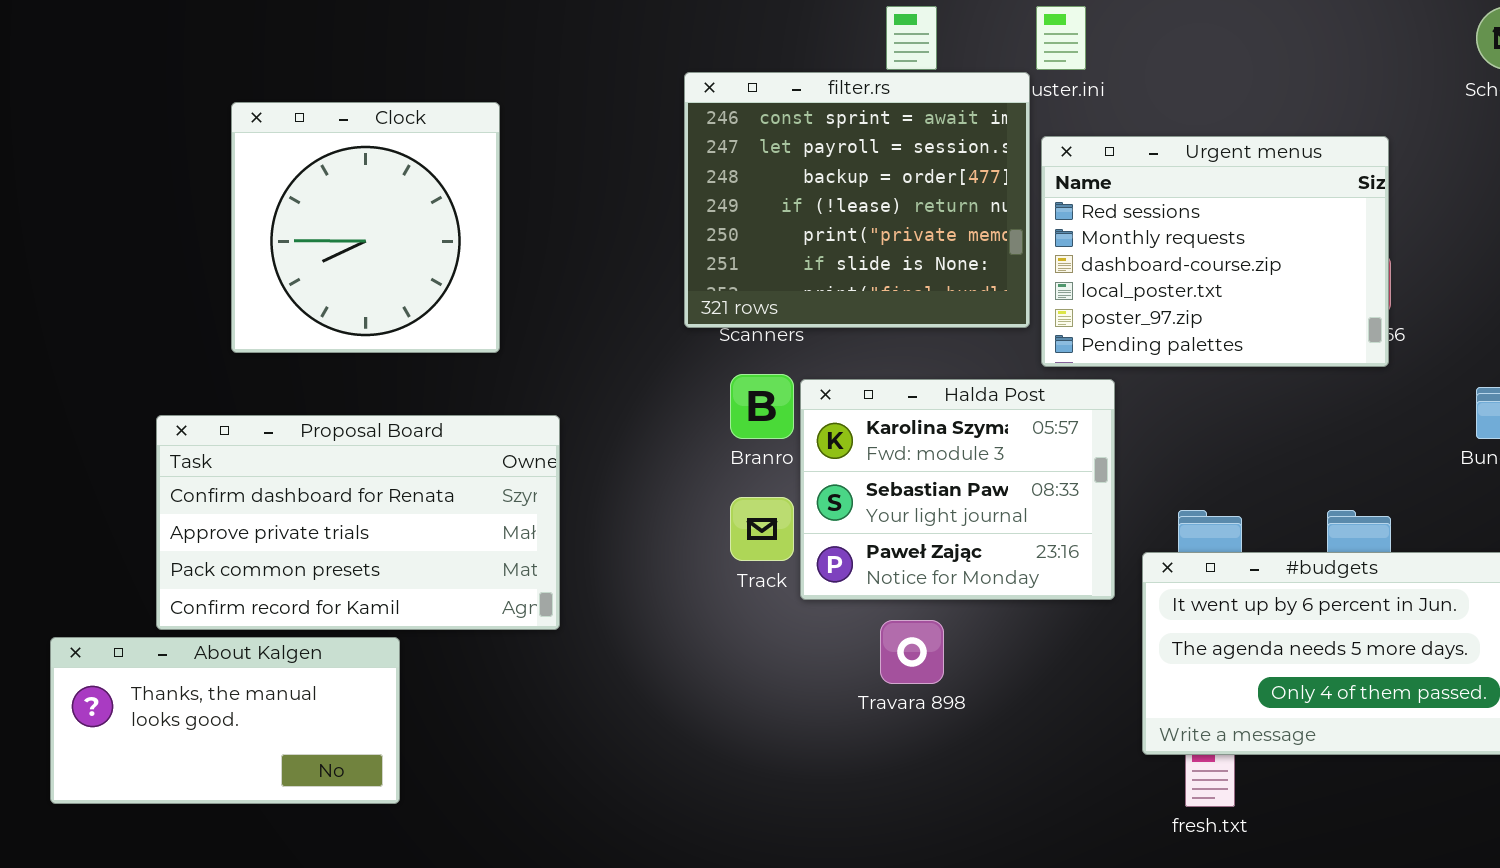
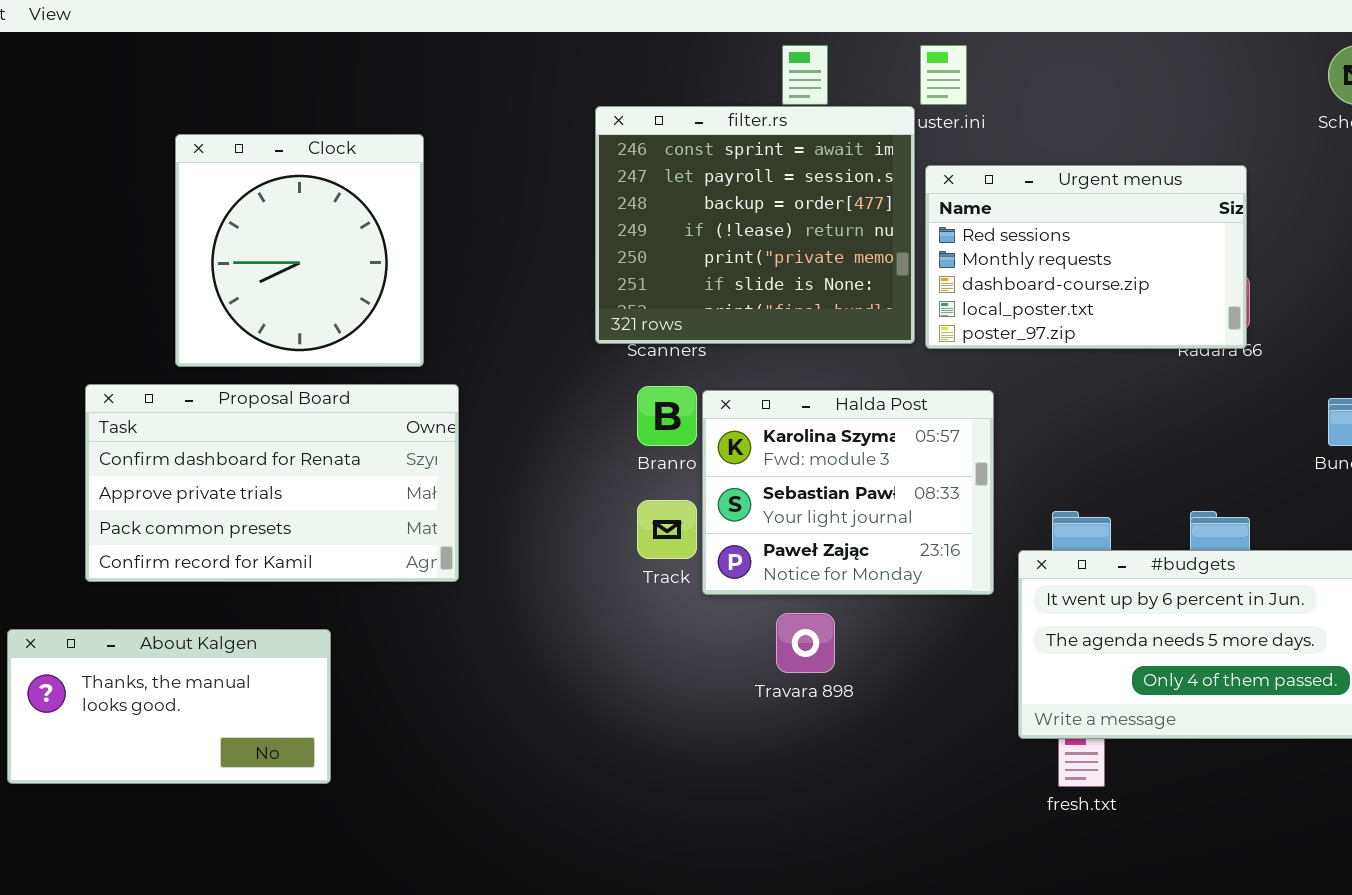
Urgent menus: [1041,136,1389,367] -> [925,165,1247,349], resized
Proposal Board: [156,415,560,630] -> [85,384,459,582], moved

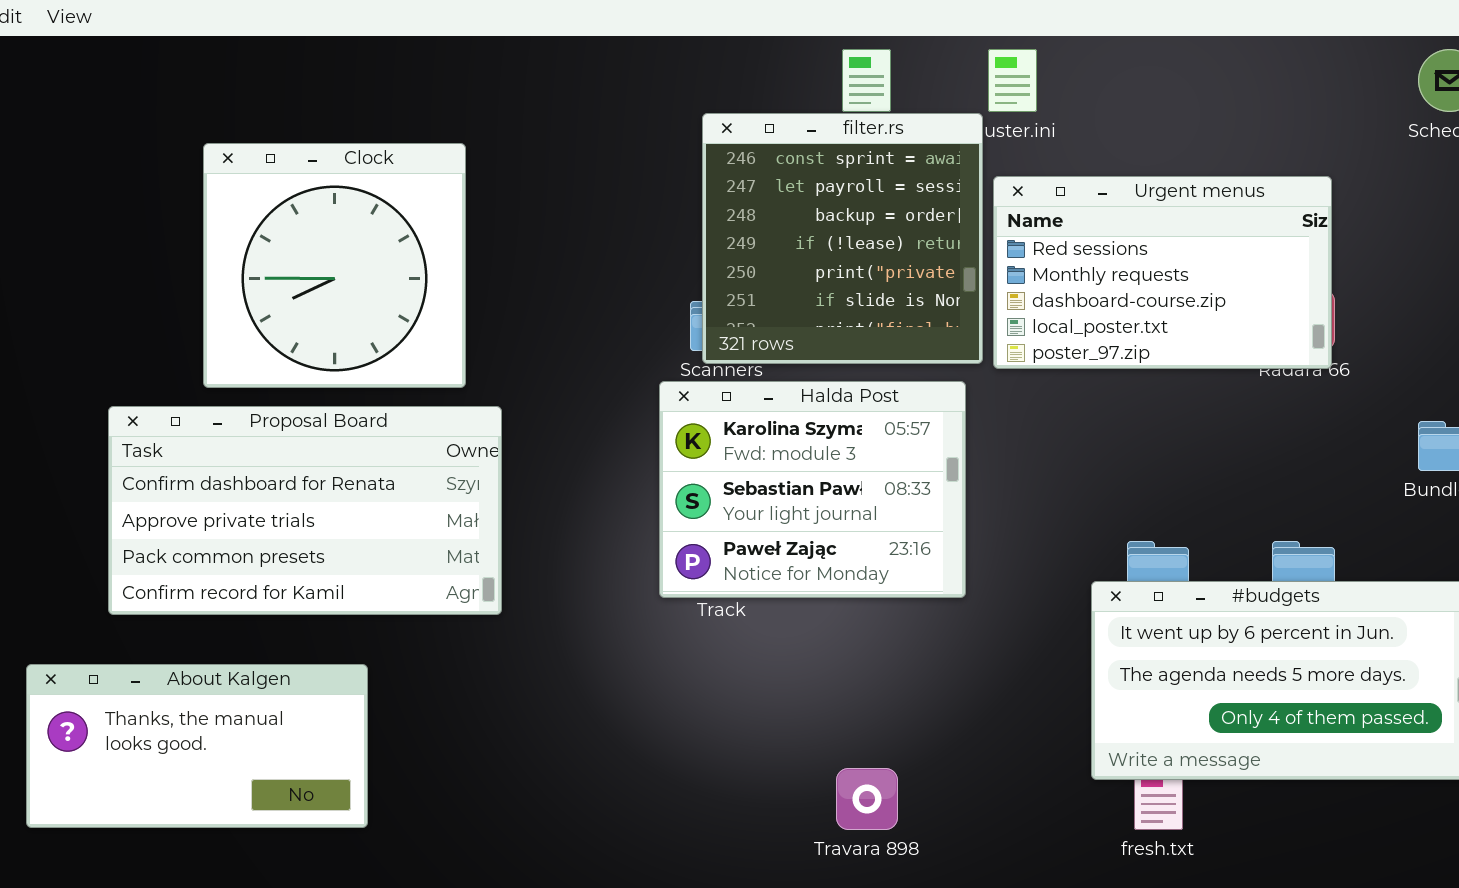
filter.rs: [595,106,915,344] -> [702,113,983,364], resized
Halda Post: [702,390,994,595] -> [659,381,966,598], moved
Travara 898: [776,613,835,673] -> [836,768,898,830], moved

